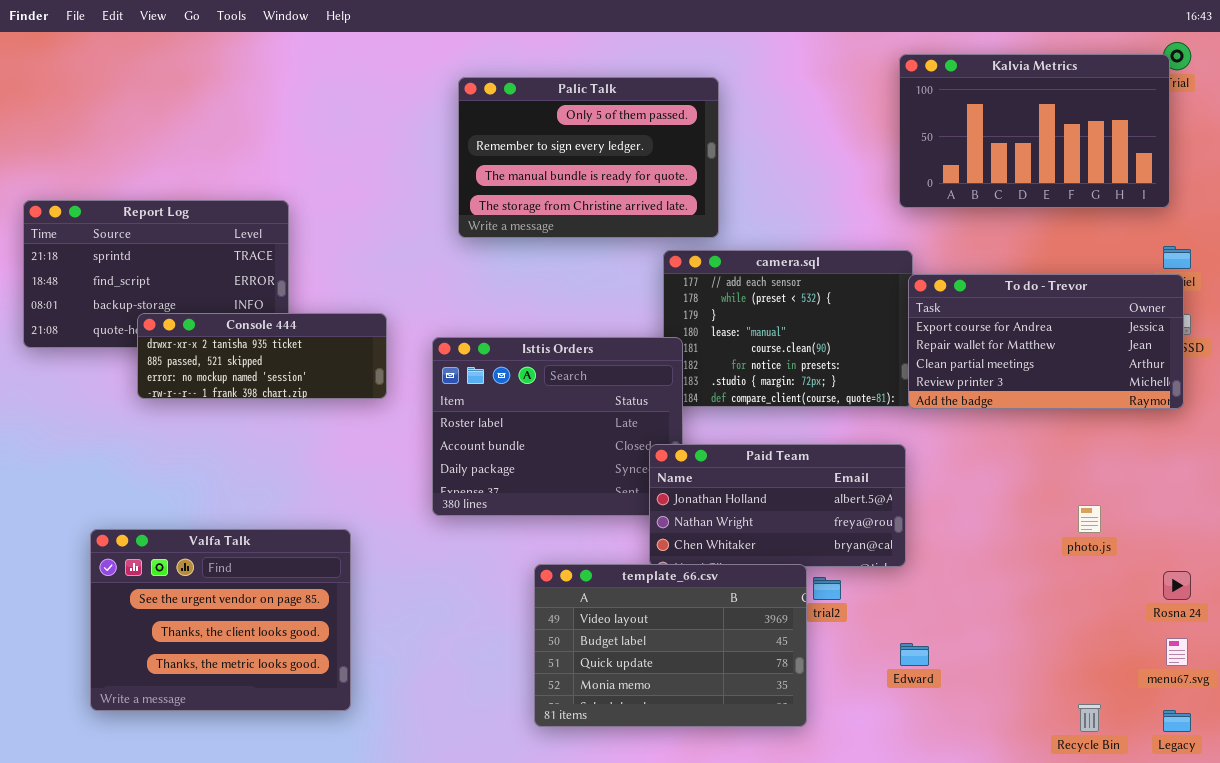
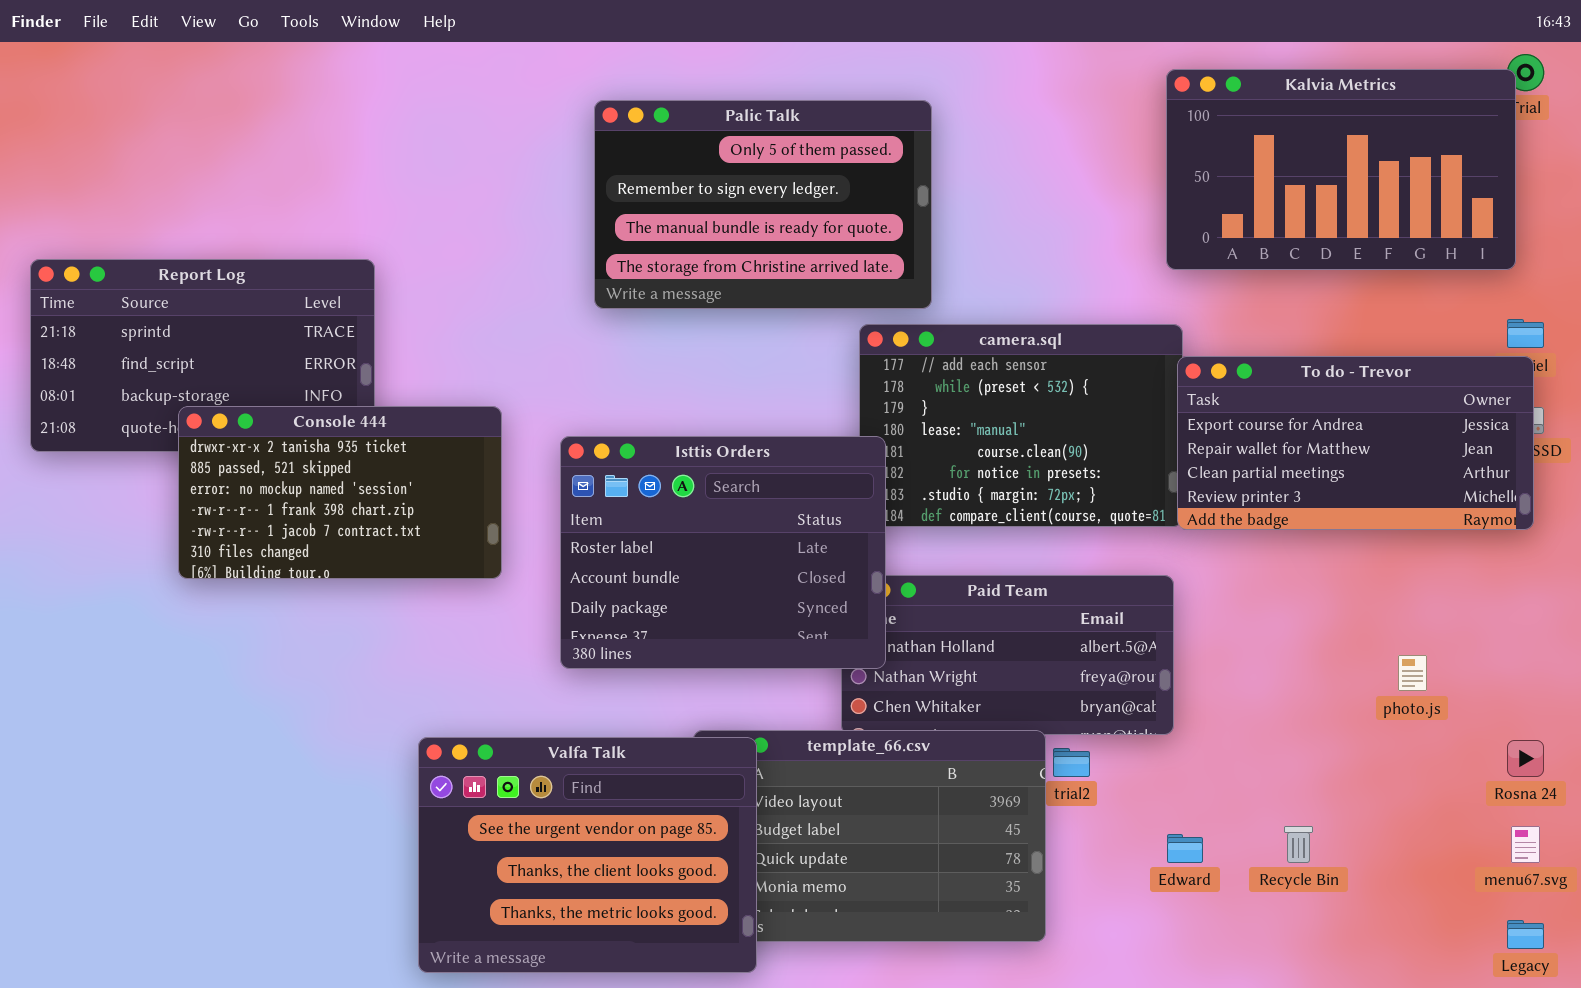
Console 444: [137,313,387,399] -> [178,406,502,579], resized
Isttis Orders: [432,337,683,516] -> [560,436,886,669], raised
Valfa Talk: [90,529,351,711] -> [418,737,757,973], moved
Recycle Bin: [1078,704,1101,732] -> [1284,826,1313,863], moved

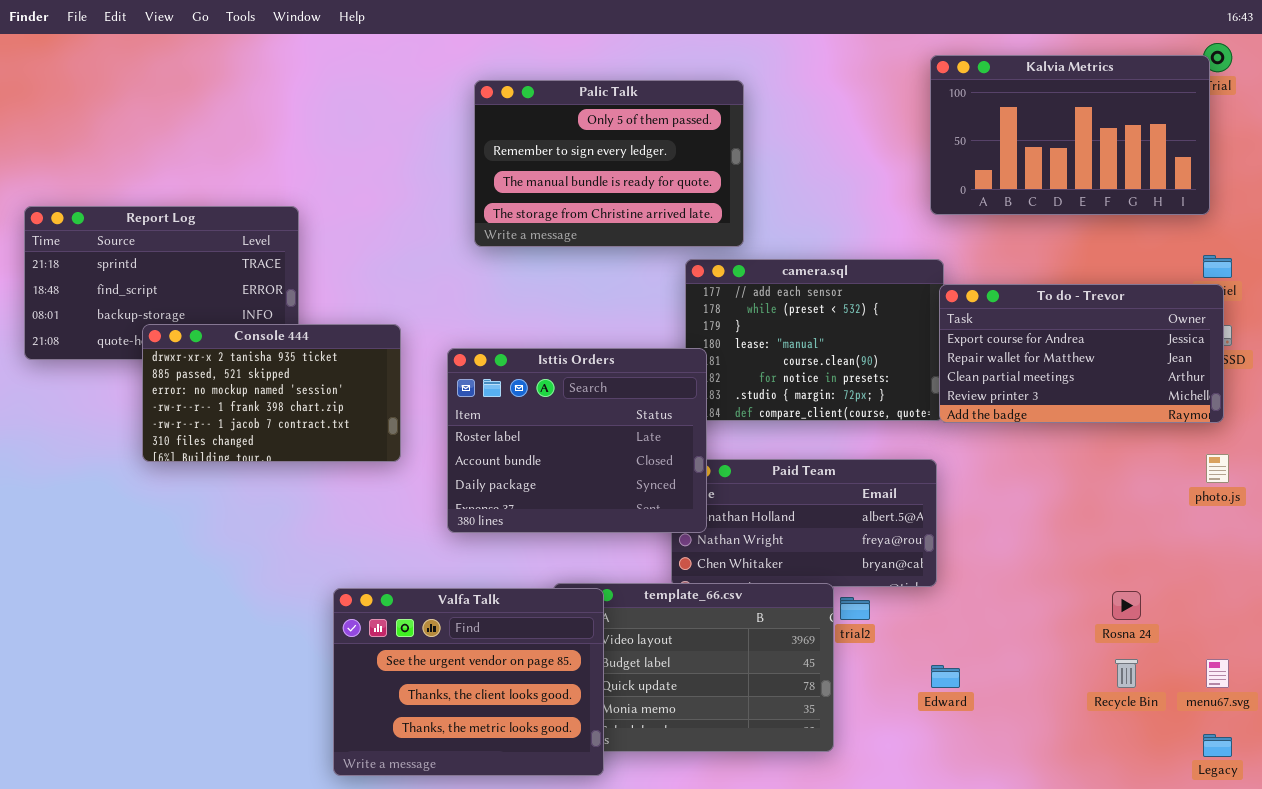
photo.js: [1398,655,1427,691] -> [1206,454,1229,483], moved
Rosna 24: [1507,740,1544,777] -> [1112,591,1141,620], moved
Recycle Bin: [1284,826,1313,863] -> [1115,659,1138,688], moved

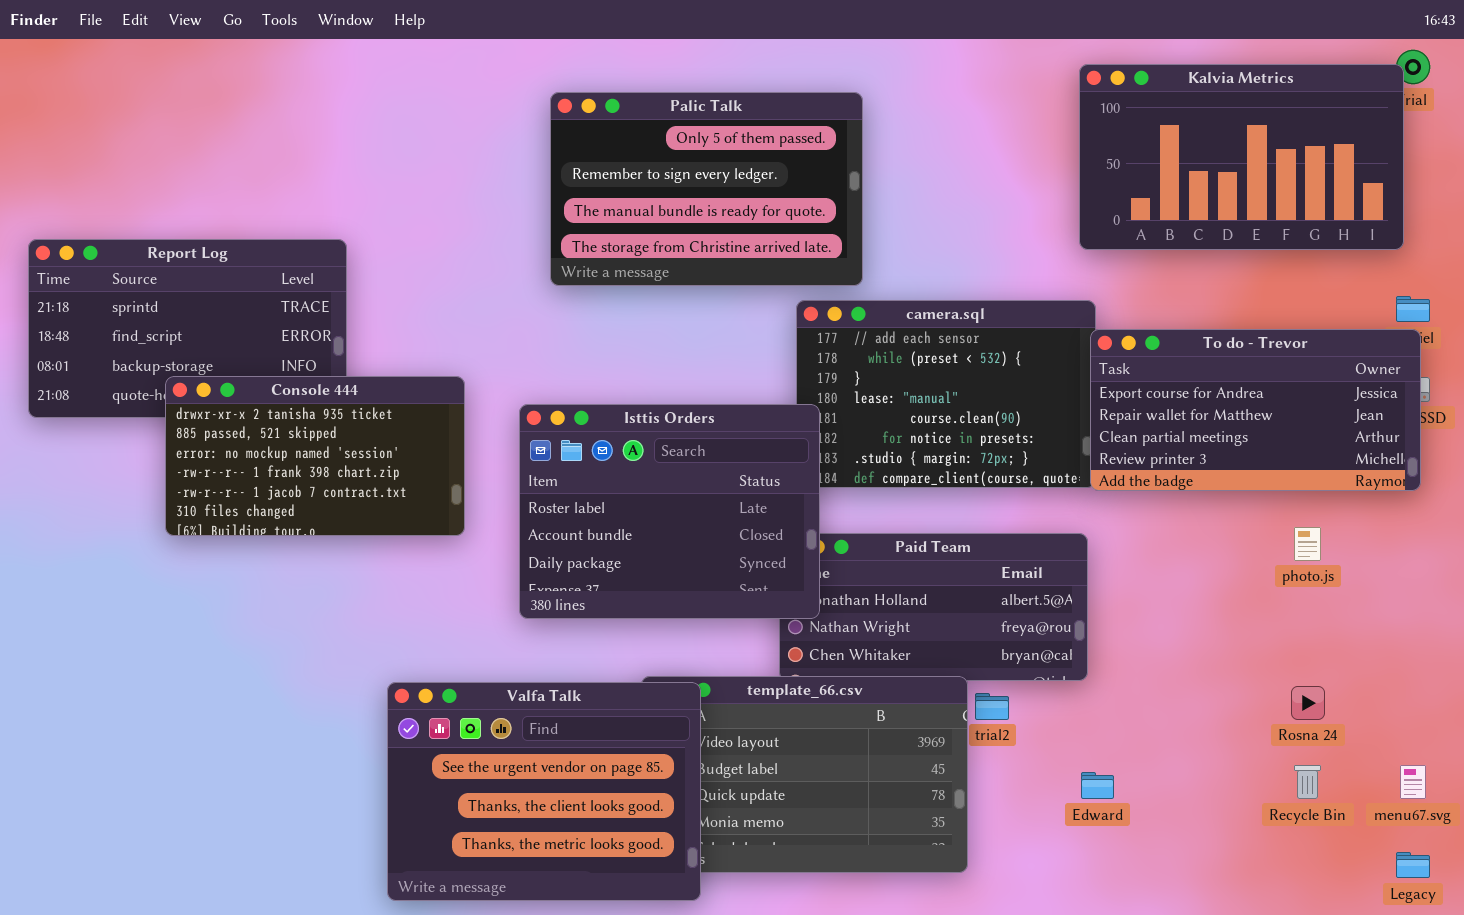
photo.js: [1206,454,1229,483] -> [1294,527,1321,561], moved

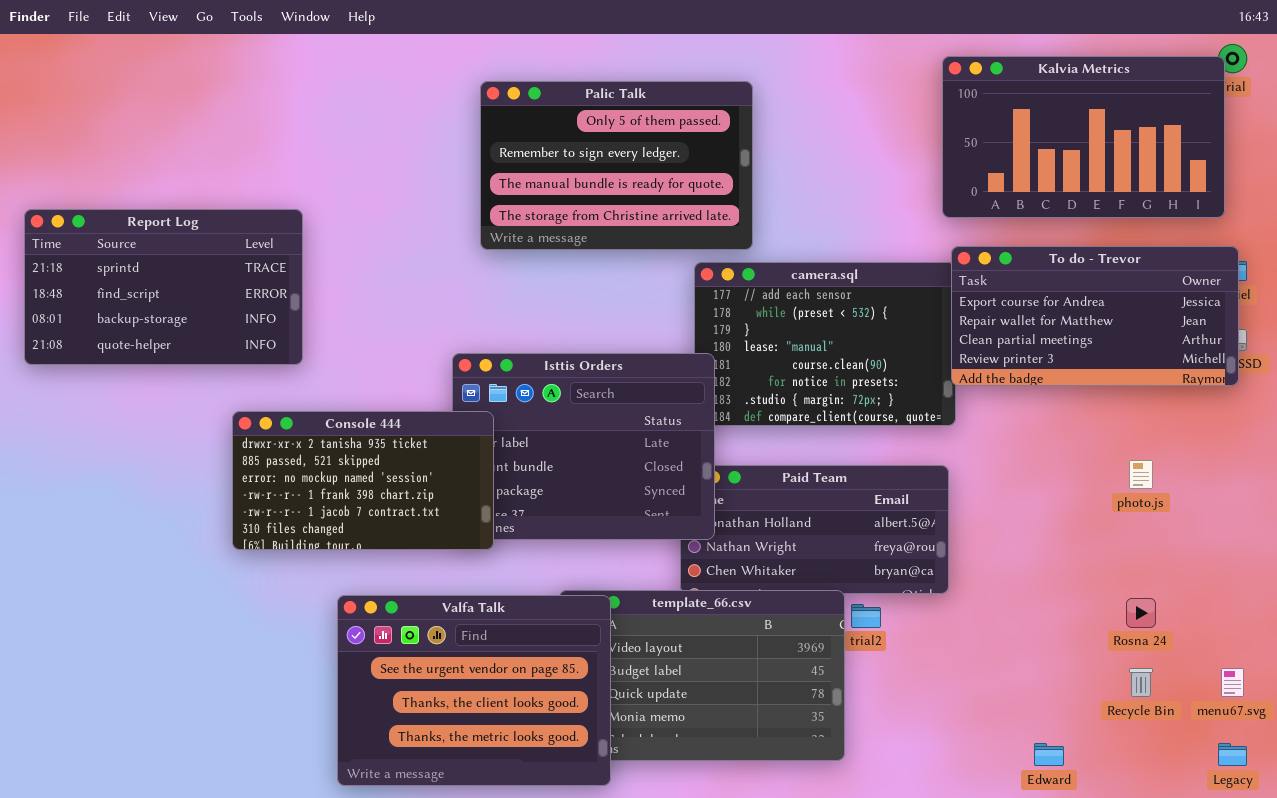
To do - Trevor: [1090,329,1421,491] -> [951,246,1239,386], moved
Console 444: [165,376,465,536] -> [232,411,494,550], moved
Edward: [1081,772,1114,799] -> [1034,743,1064,766], moved

